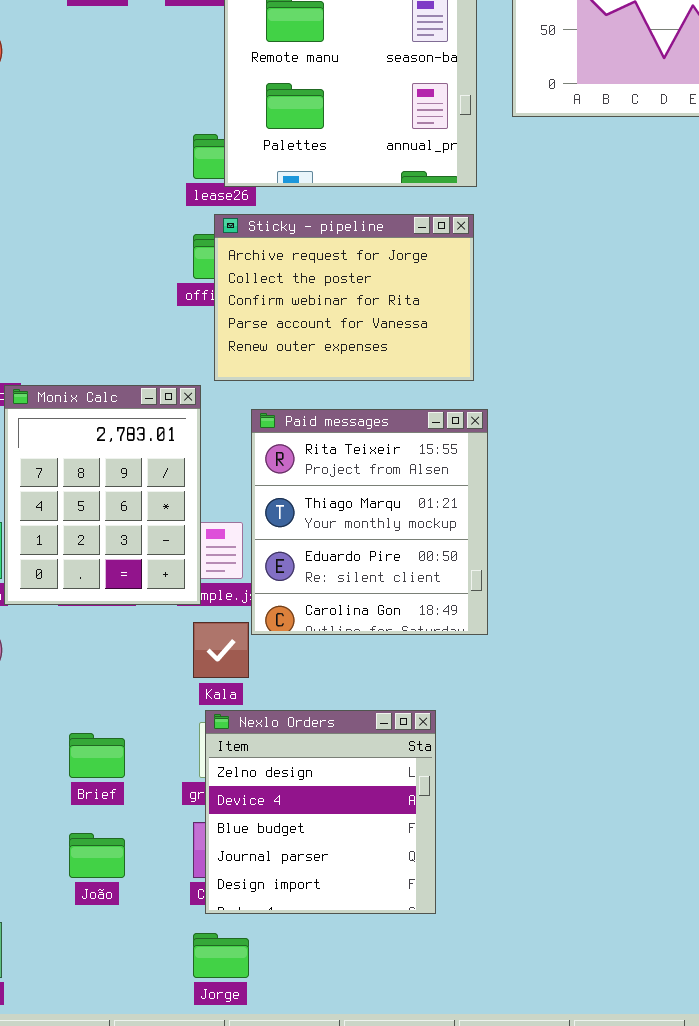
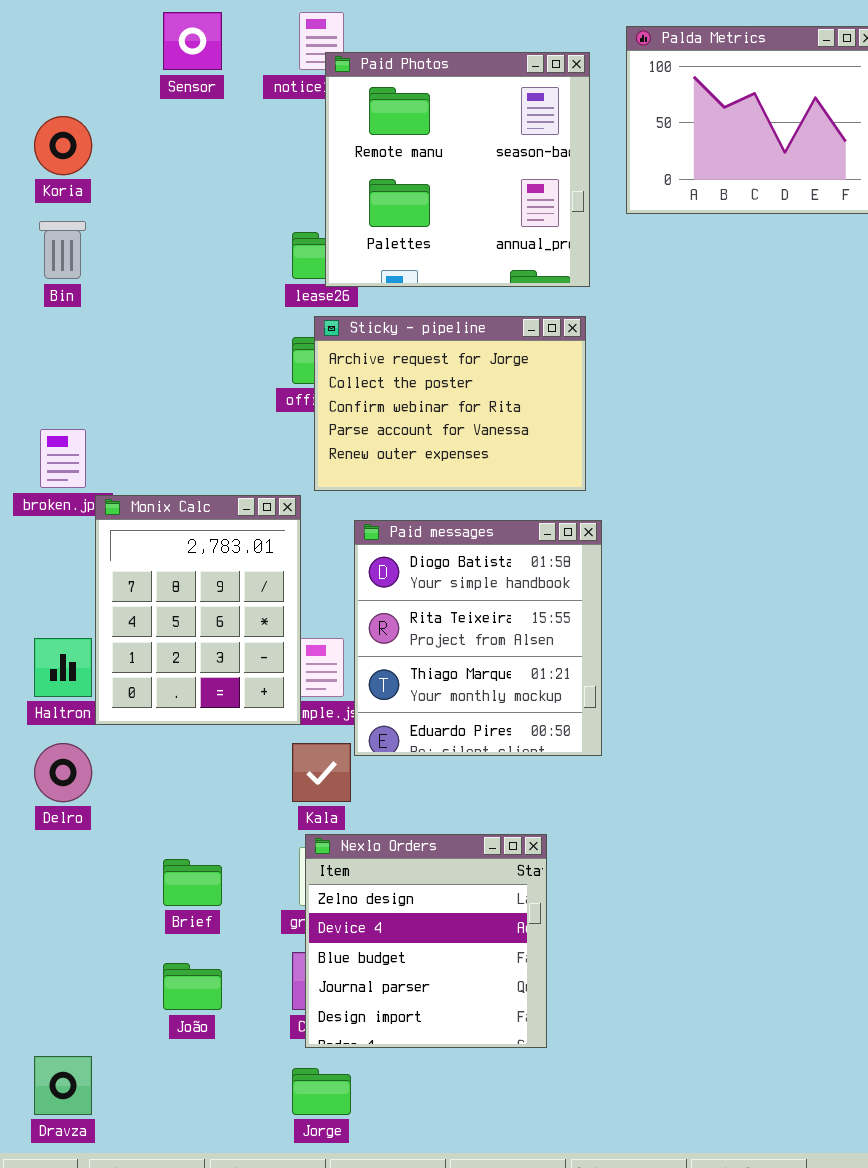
Paid messages: [251,409,488,635] -> [354,520,602,756], scrolled up 1 row

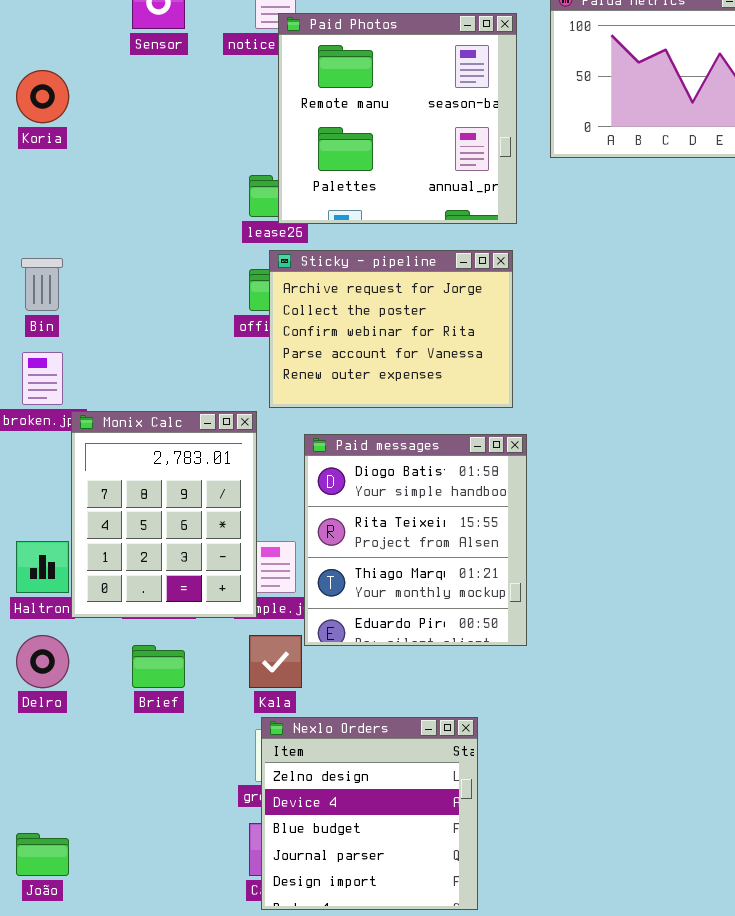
Bin: [39,221,86,279] -> [21,258,63,311], moved
Brief: [163,859,222,906] -> [132,645,185,688], moved
João: [163,963,222,1010] -> [16,833,69,876], moved

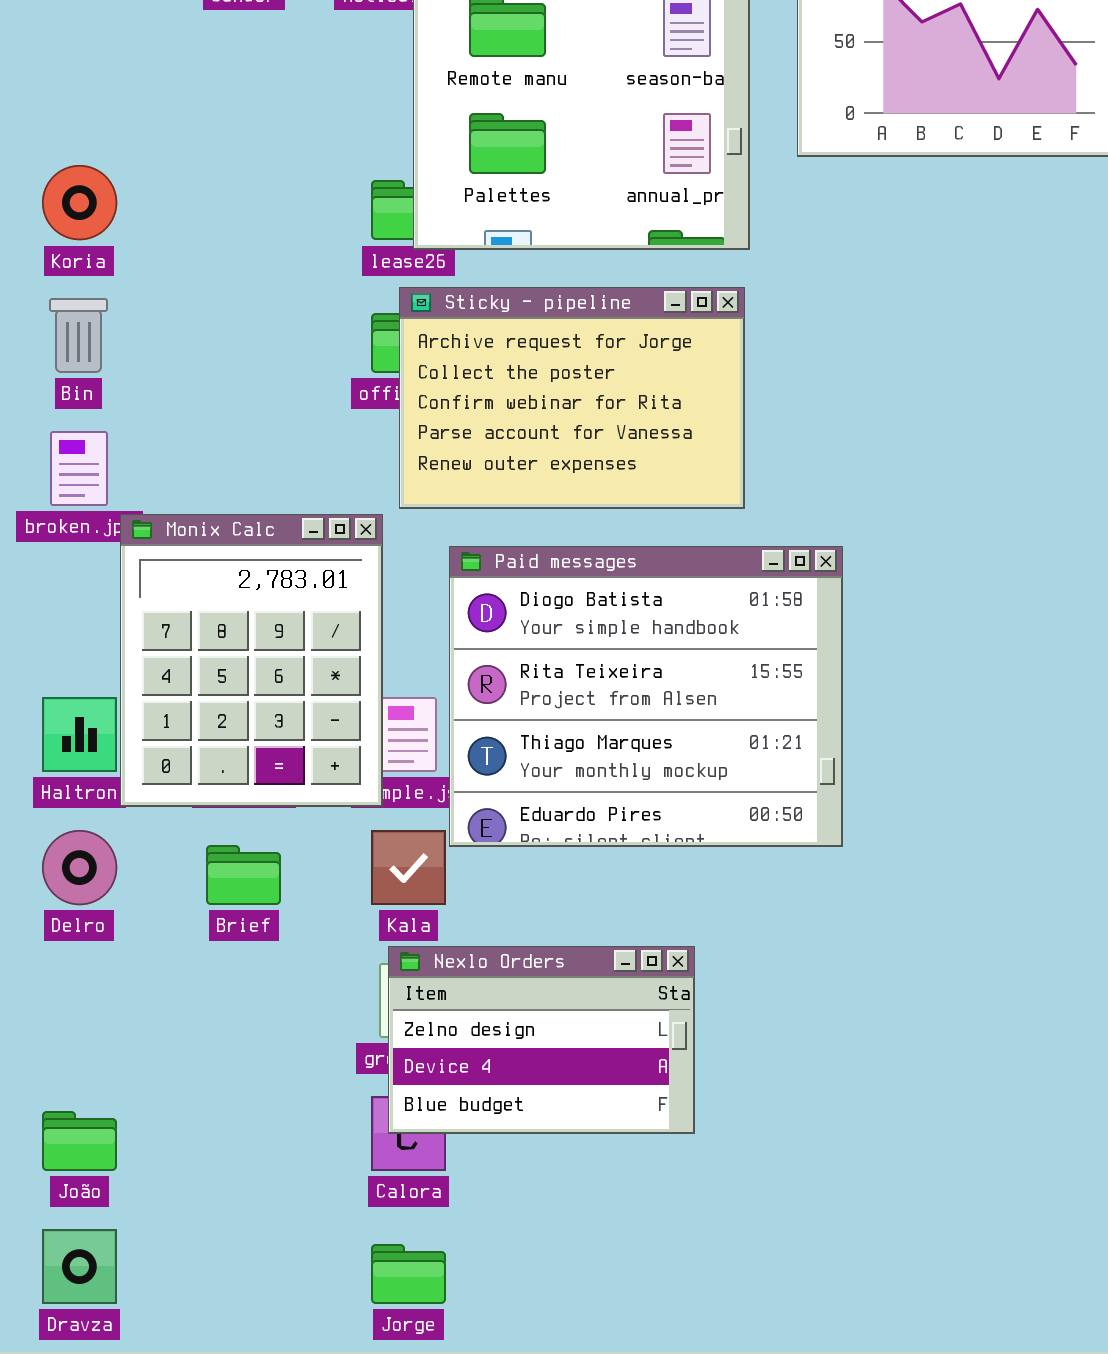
Koria: [16,70,69,123] -> [42,165,117,240], moved
Paid messages: [304,434,527,646] -> [449,546,843,847], resized
Nexlo Orders: [261,717,478,910] -> [388,946,695,1134], resized

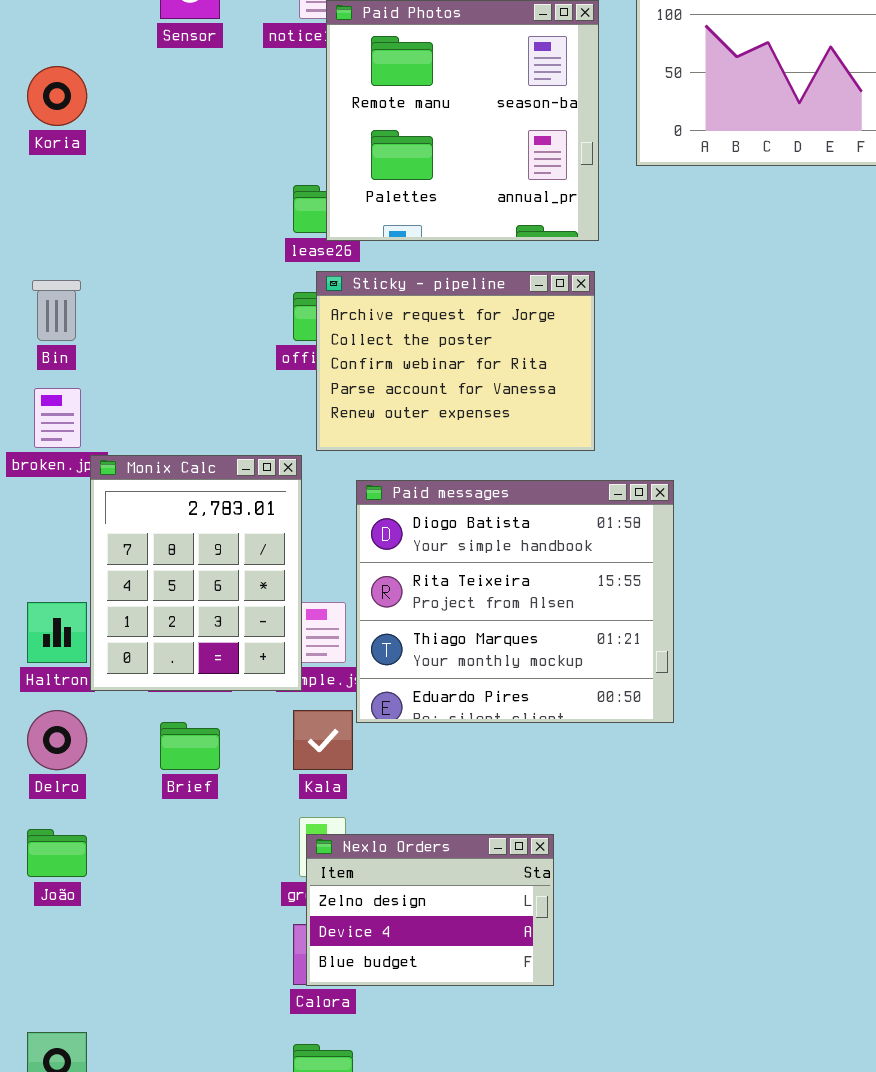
Koria: [42,165,117,240] -> [27,66,87,126], moved
Nexlo Orders: [388,946,695,1134] -> [306,834,554,986], moved
João: [42,1111,117,1171] -> [27,829,87,877], moved

